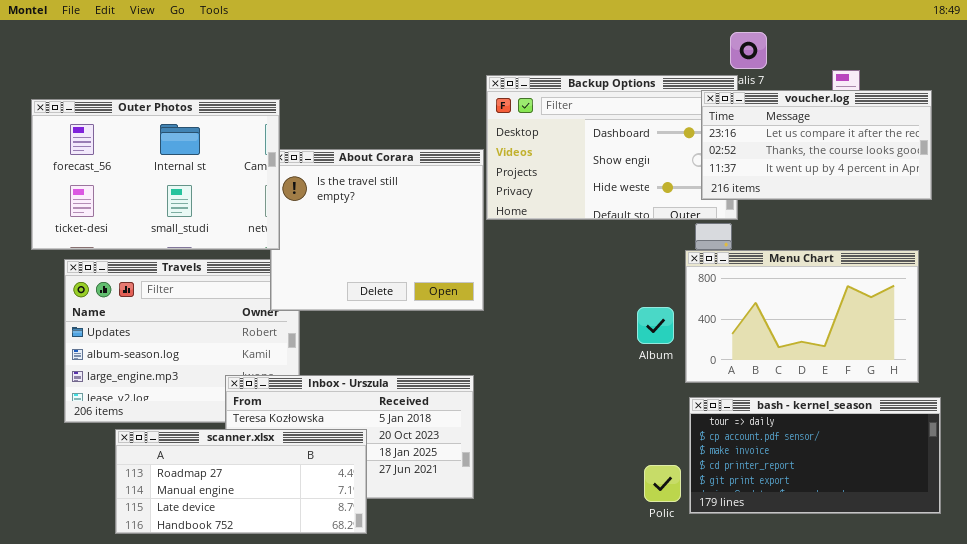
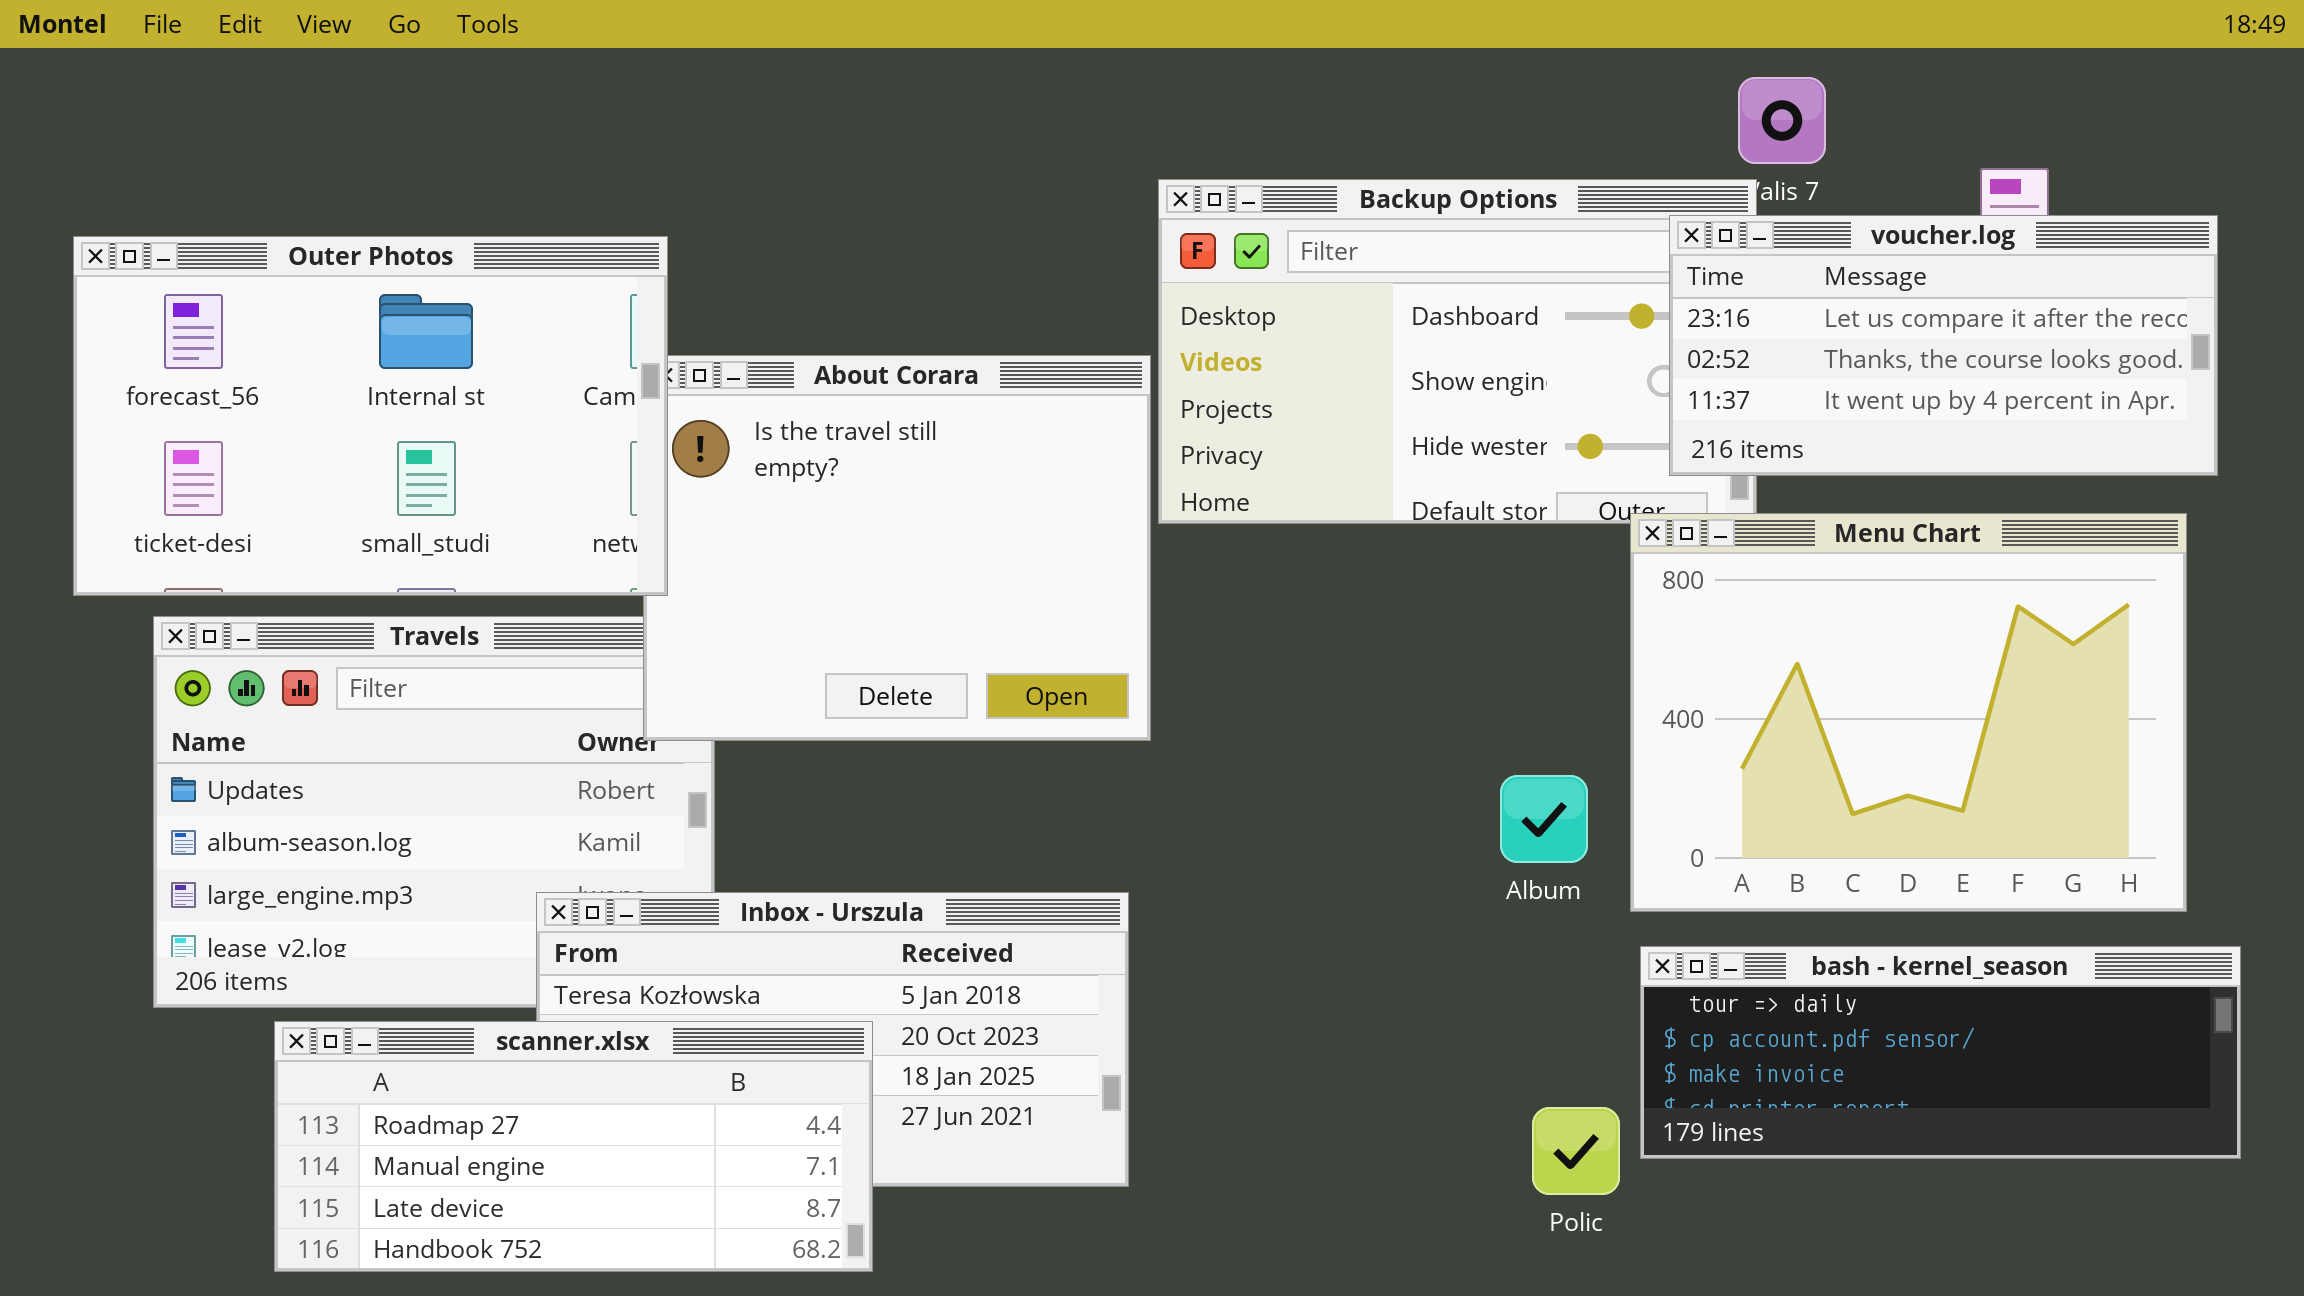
Menu Chart: [685,250,919,383] -> [1630,513,2187,912], resized
Album: [637,307,674,344] -> [1500,775,1588,863], moved
bash - kernel_season: [689,397,941,514] -> [1640,946,2241,1159], resized

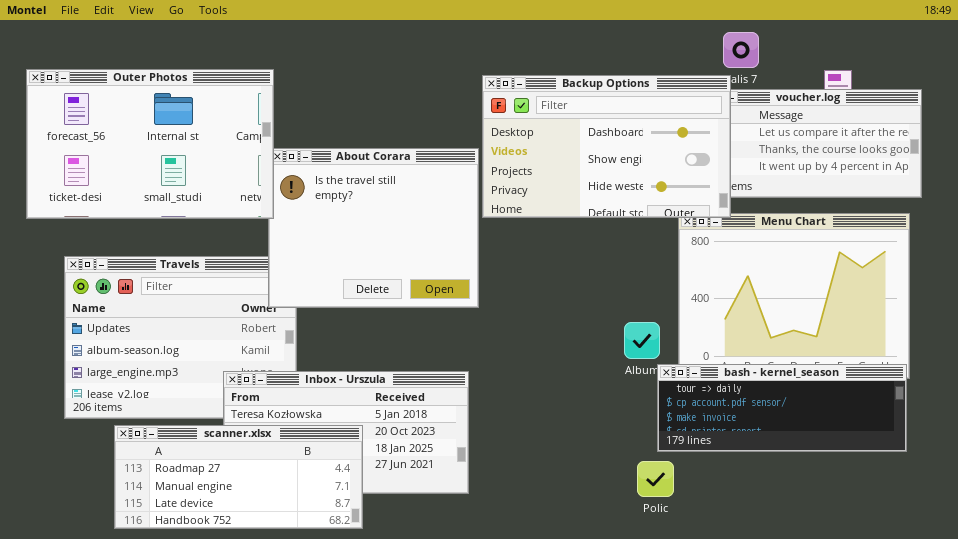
Backup Options: [1158,179,1757,524] -> [482,75,731,218], raised
Outer Photos: [73,236,668,596] -> [26,69,274,219], moved
bash - kernel_season: [1640,946,2241,1159] -> [657,364,907,452], moved

